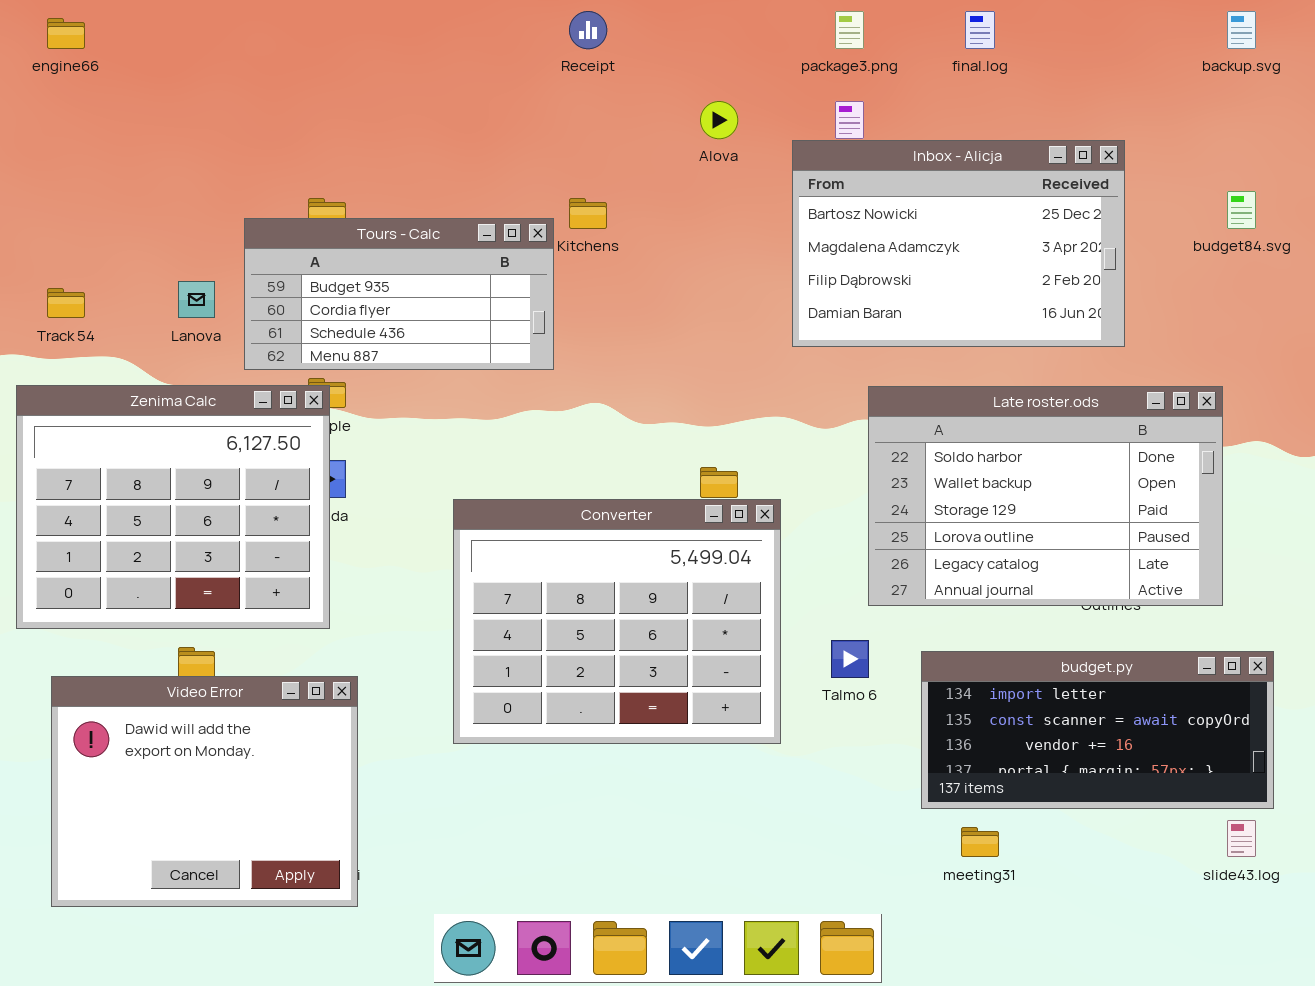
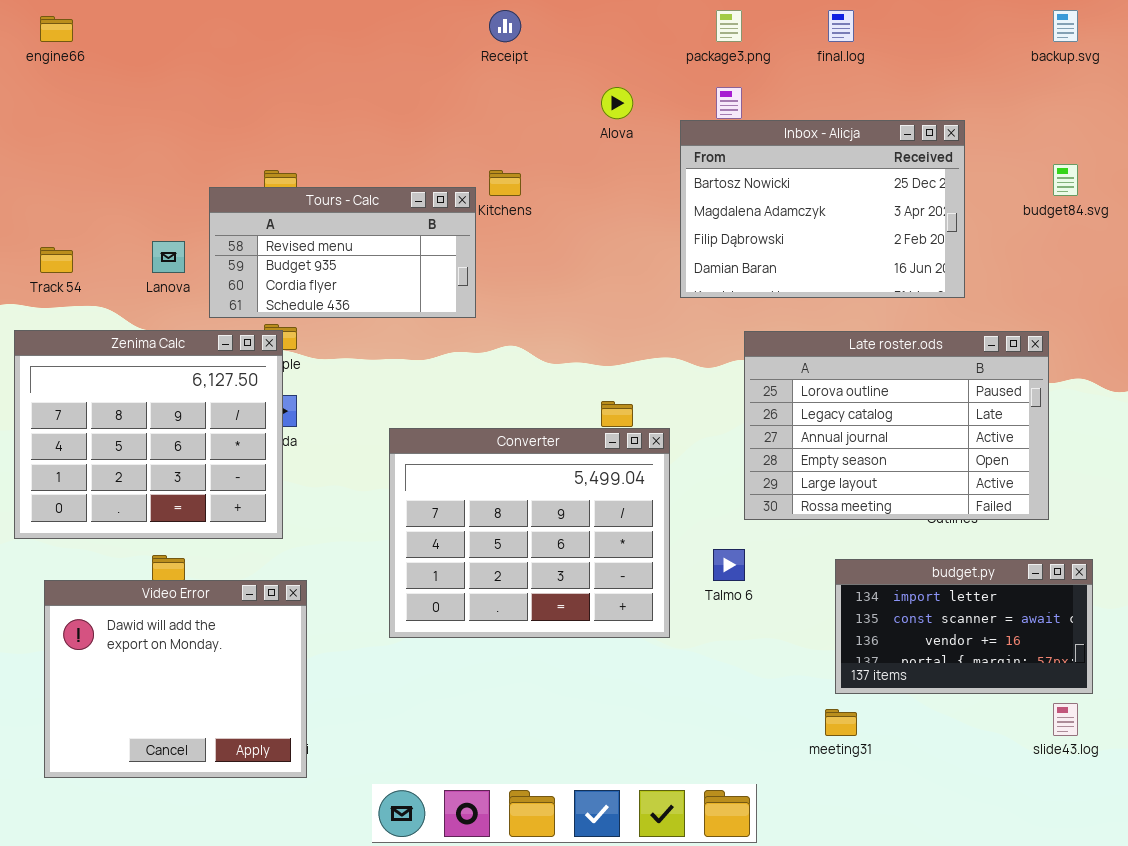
Tours - Calc: [244,218,554,370] -> [209,187,476,318], scrolled up 1 row
Late roster.ods: [868,386,1223,606] -> [744,331,1049,520], scrolled down 3 rows
budget.py: [921,651,1274,809] -> [835,559,1093,694], resized

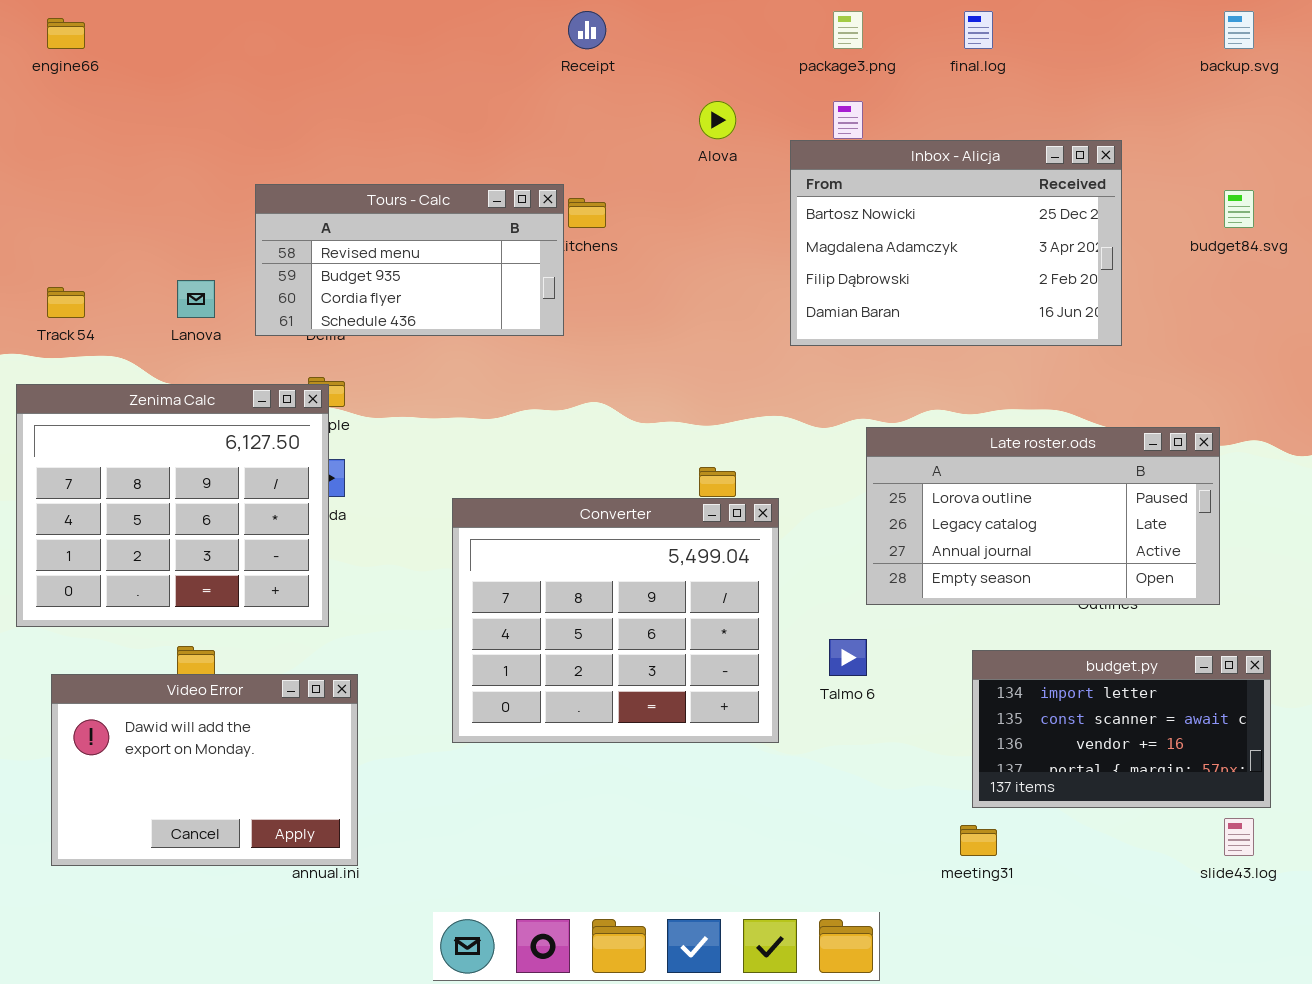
Tours - Calc: [209,187,476,318] -> [255,184,564,336], moved
Late roster.ods: [744,331,1049,520] -> [866,427,1220,605], resized
Video Error: [44,580,307,778] -> [51,674,358,866], resized

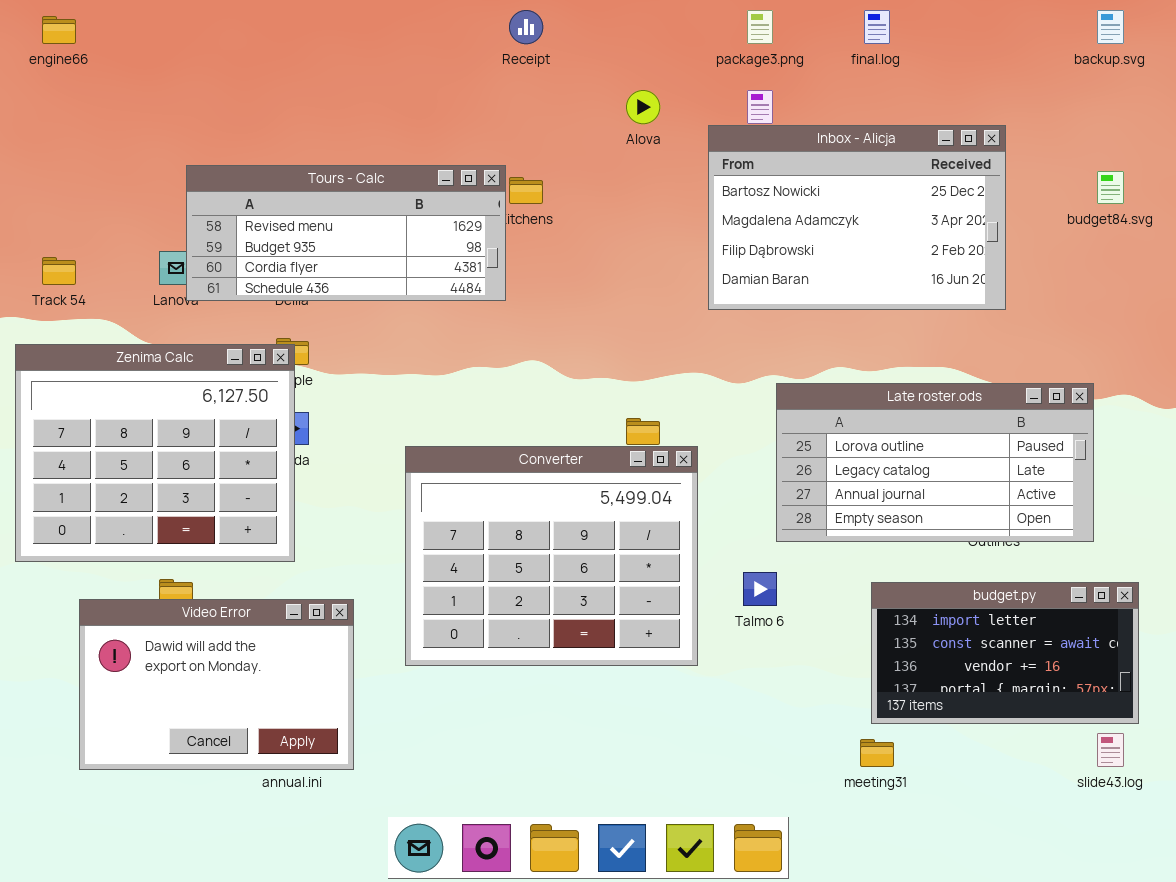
Tours - Calc: [255,184,564,336] -> [186,165,506,301], resized
Video Error: [51,674,358,866] -> [79,599,354,770], moved

